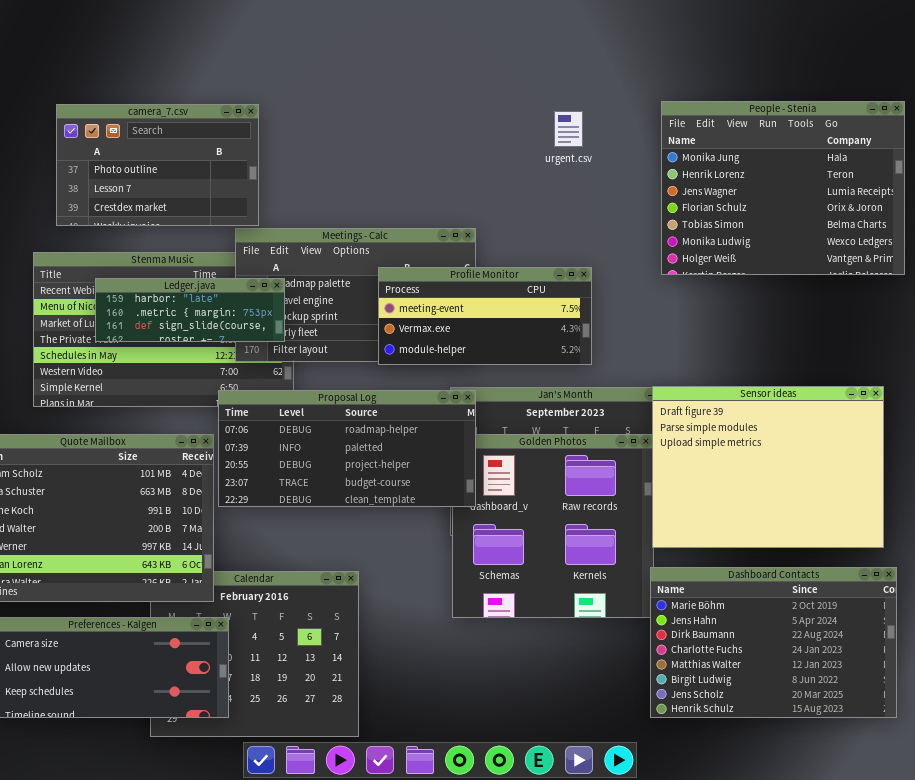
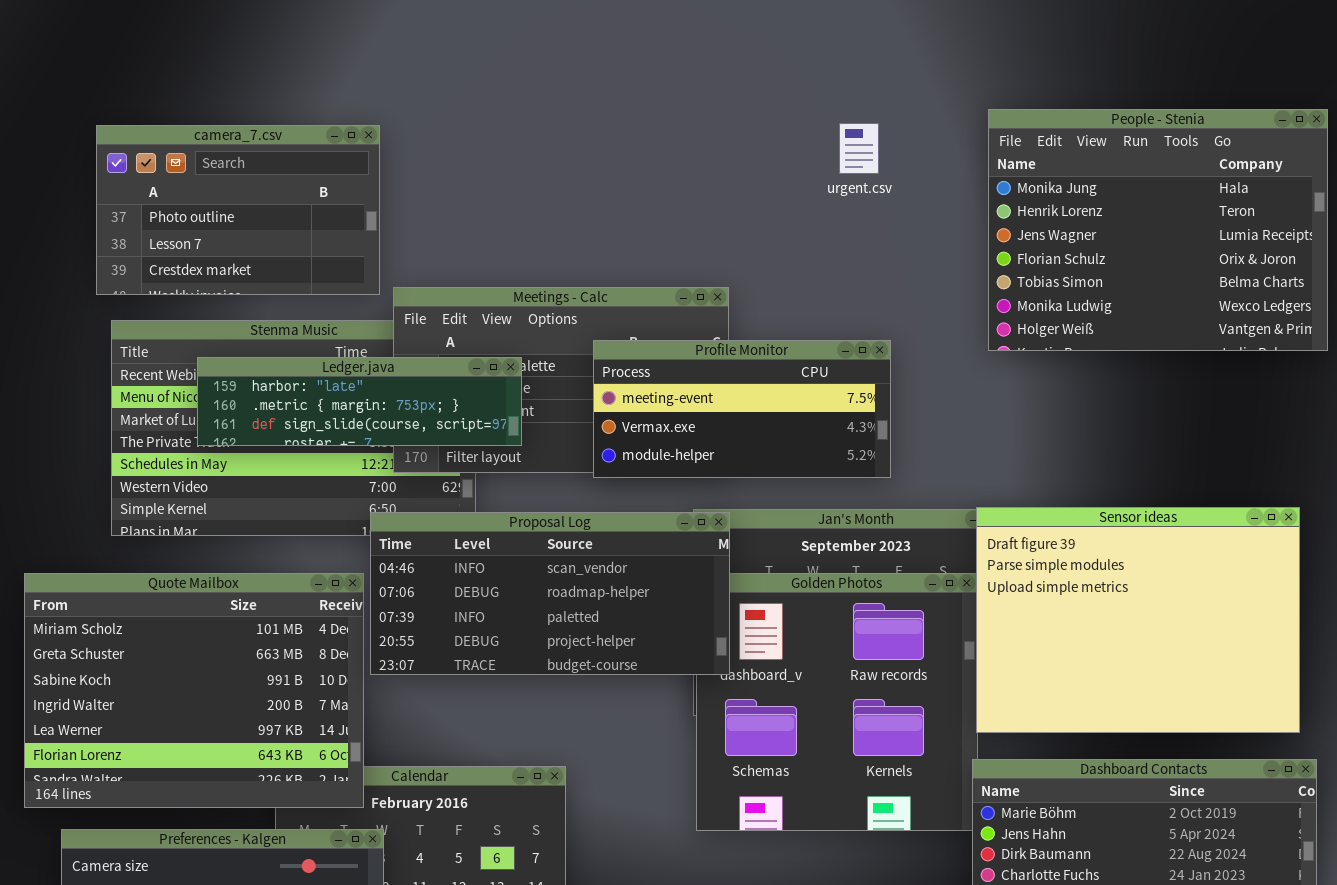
camera_7.csv: [56,104,259,226] -> [96,125,380,295], moved
Ledger.java: [95,278,285,342] -> [197,357,522,446], resized
Proposal Log: [218,390,476,507] -> [370,512,730,675], scrolled up 1 row

